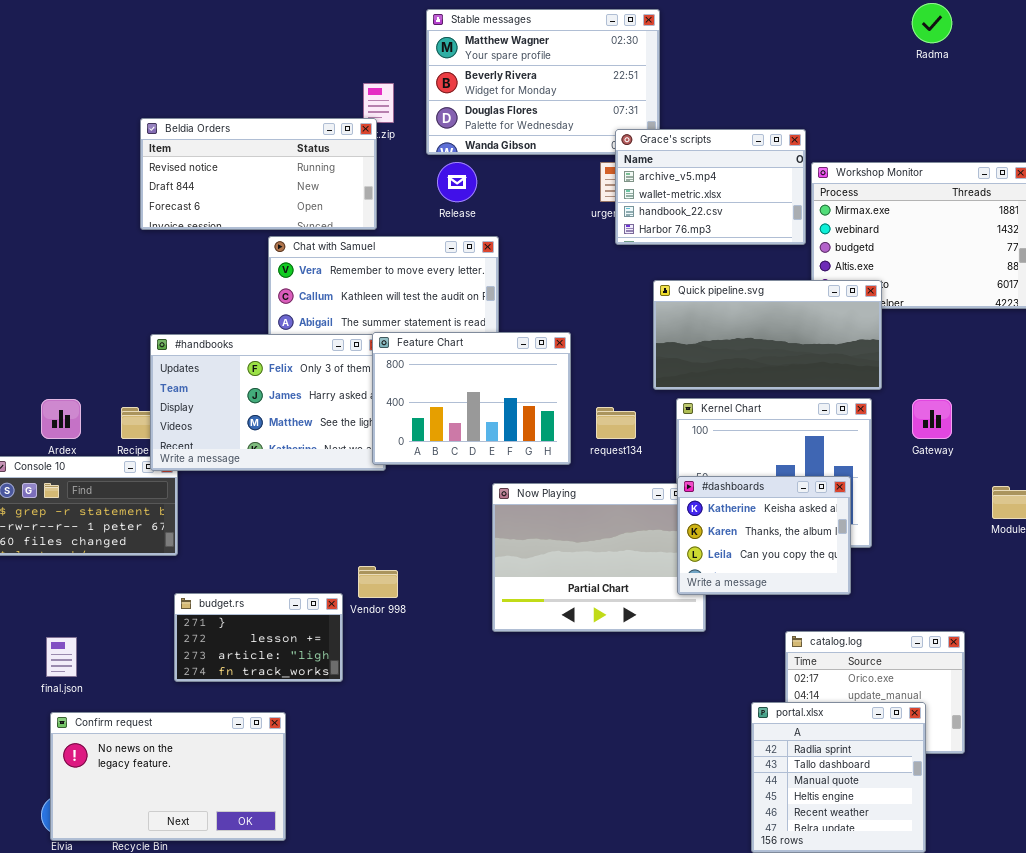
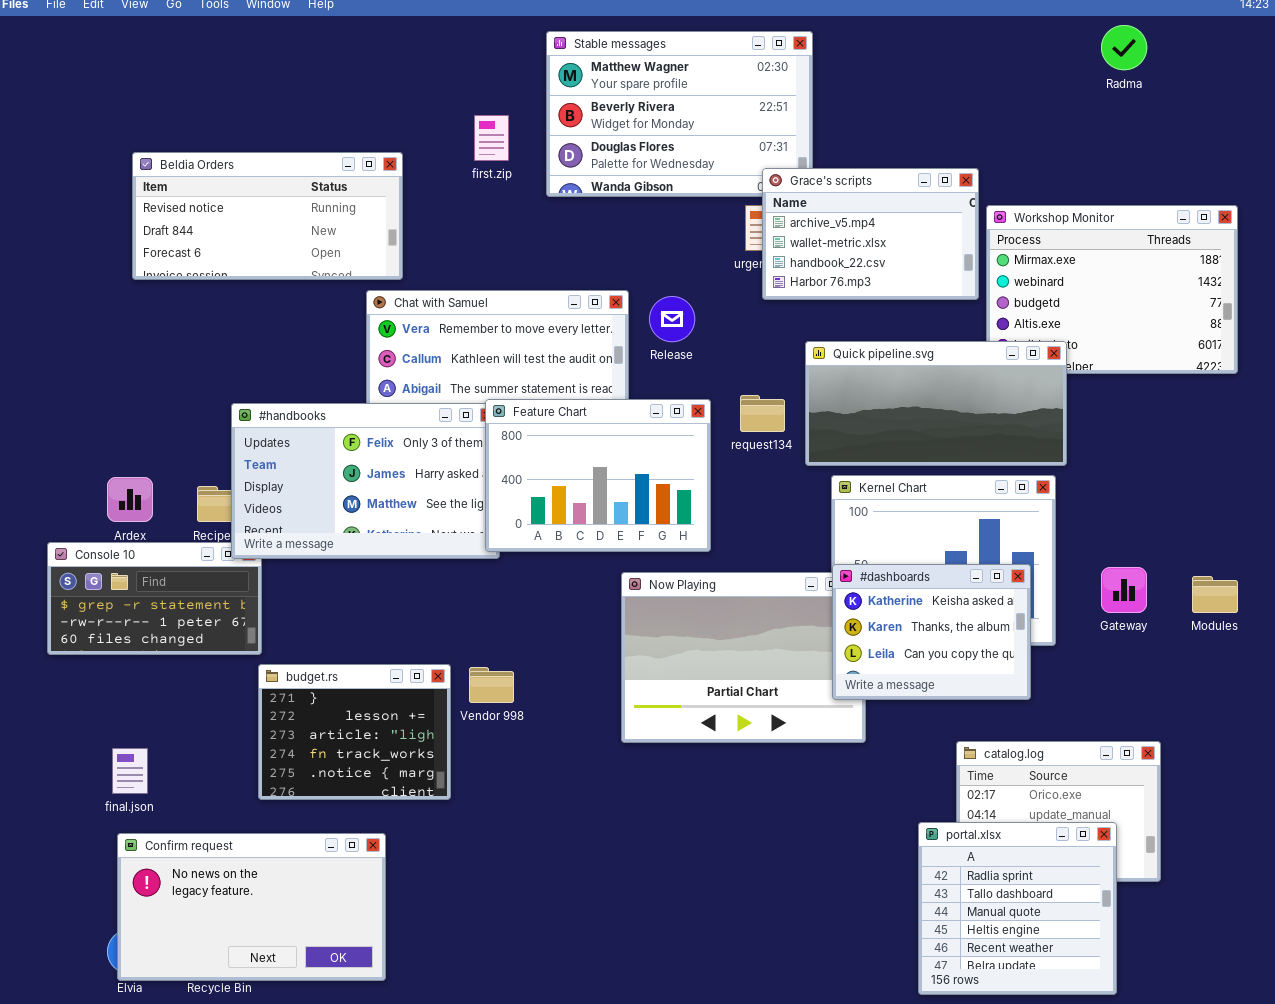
Beldia Orders: [140,118,377,230] -> [132,152,403,280], moved
Release: [437,162,477,202] -> [649,296,695,342], moved
Gateway: [912,399,952,439] -> [1101,567,1147,613], moved
request134: [596,407,636,439] -> [740,395,785,432], moved
budget.rs: [174,593,343,682] -> [258,664,451,800], resized

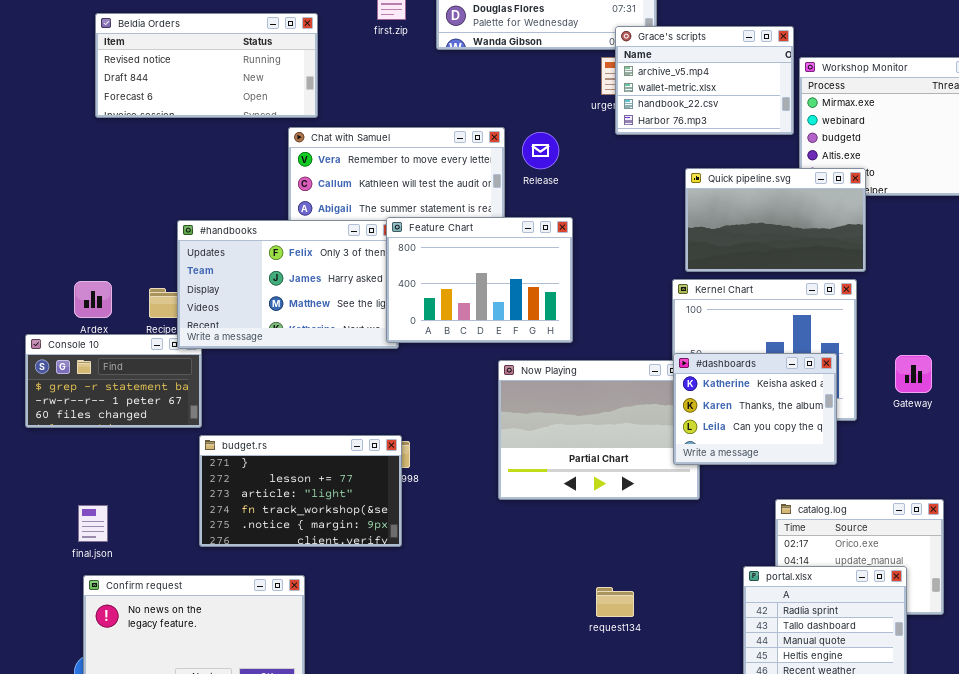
Quick pipeline.svg: [805,341,1067,466] -> [685,168,866,272], resized
request134: [740,395,785,432] -> [596,587,634,617], moved
budget.rs: [258,664,451,800] -> [199,435,402,547], resized

